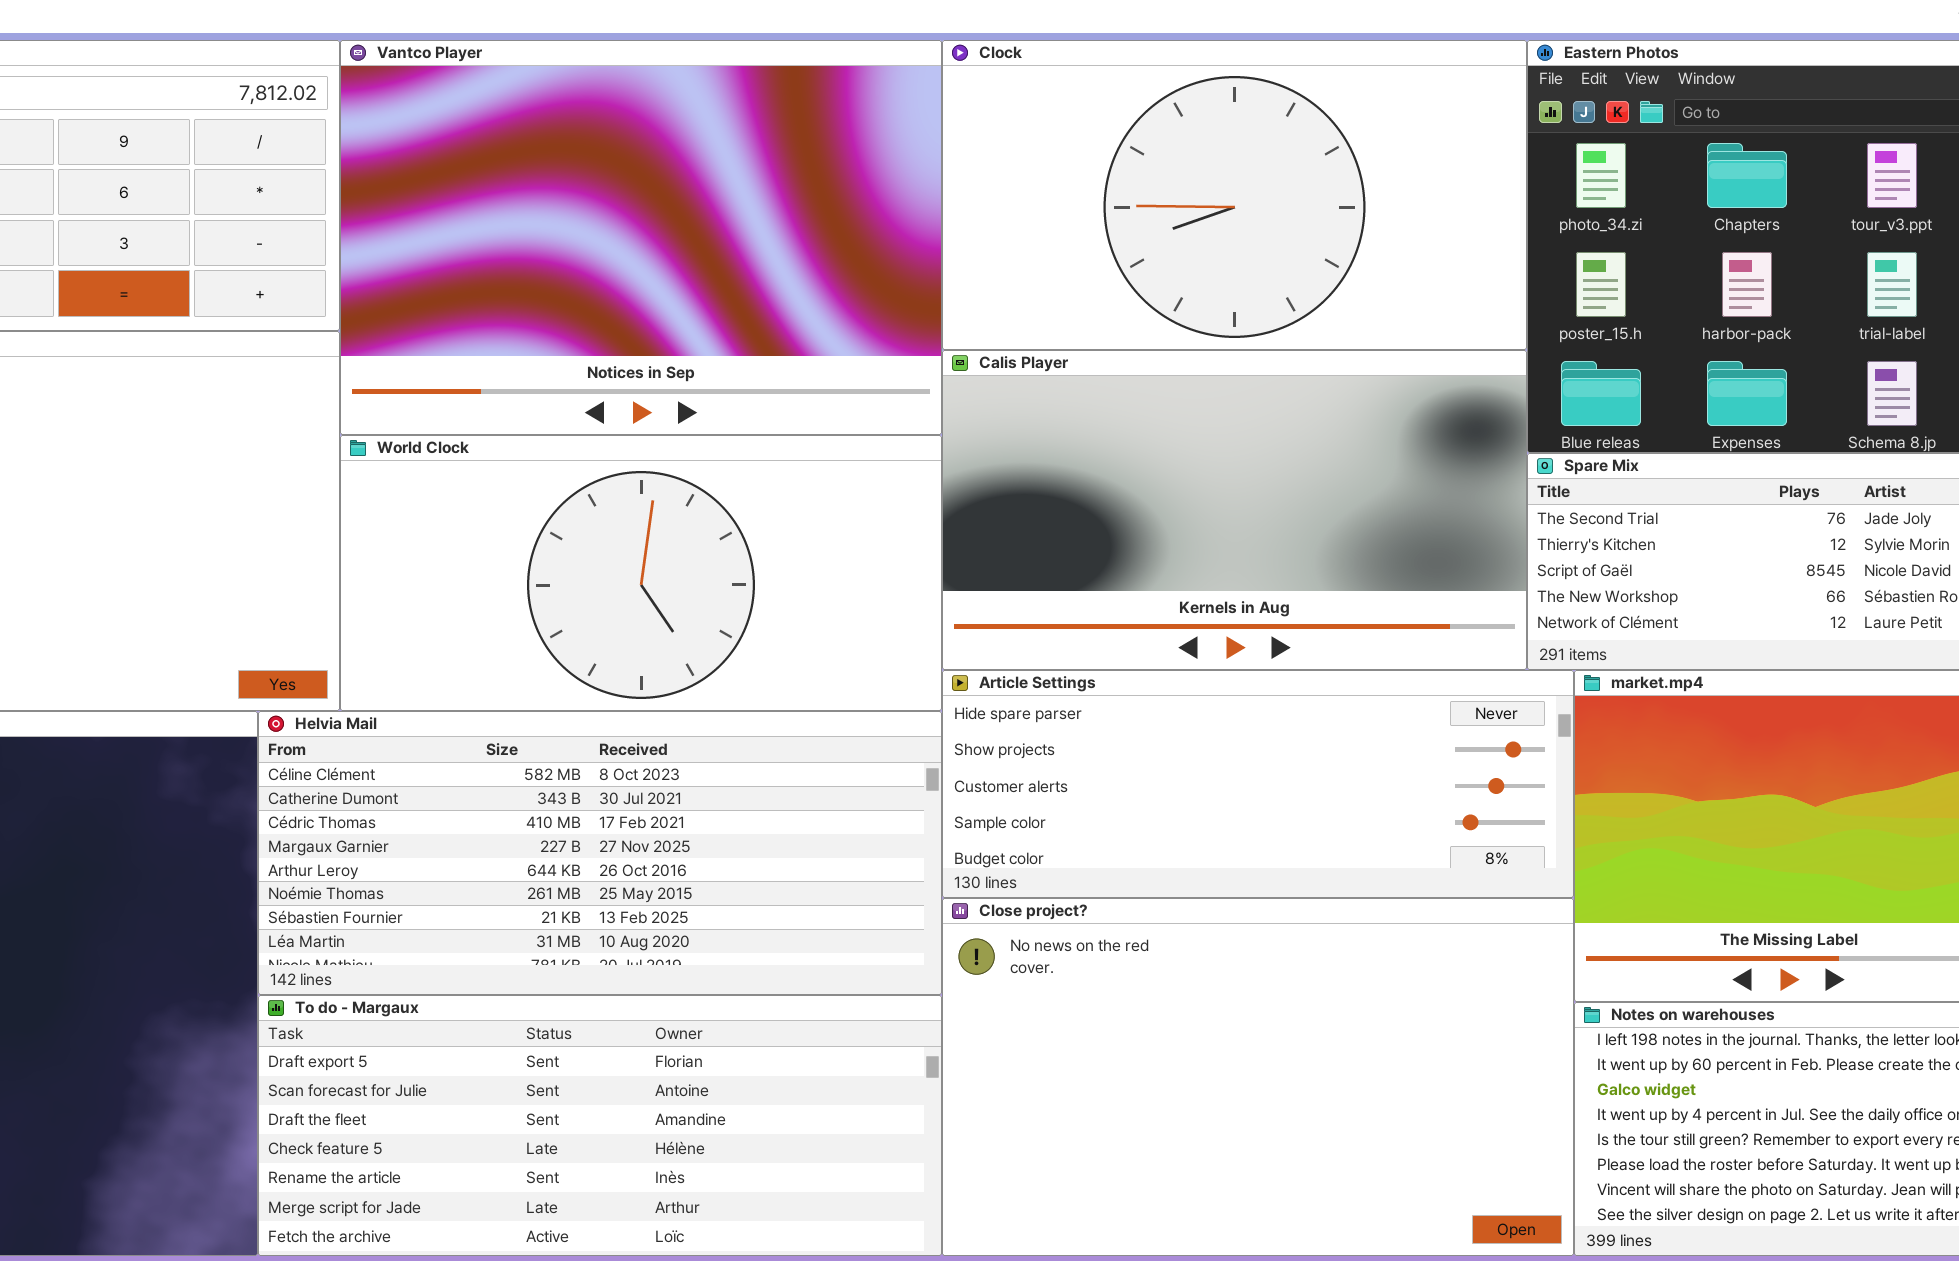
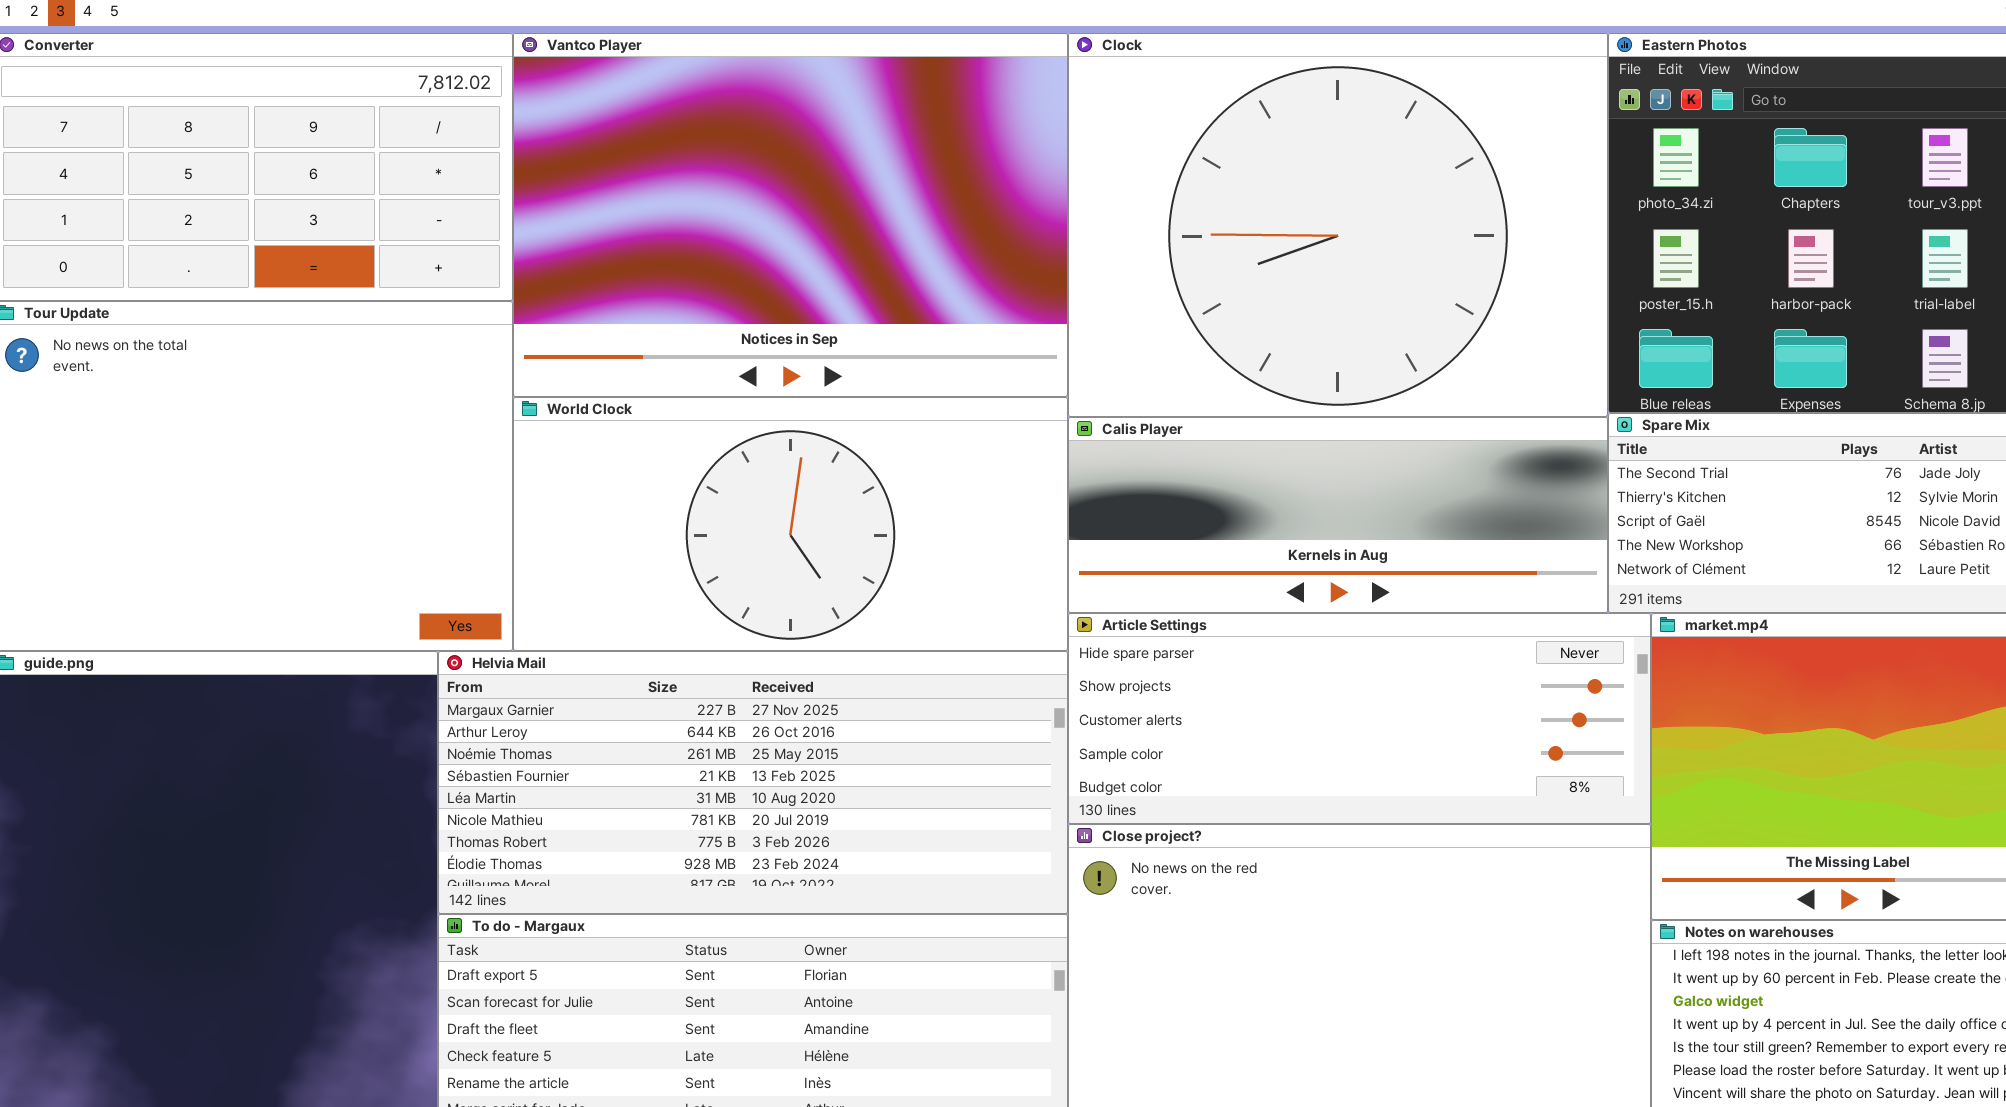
Clock: [942,40,1527,350] -> [1068,33,1608,417], resized
Calis Player: [942,350,1527,670] -> [1068,417,1608,613], resized
Helvia Mail: [258,711,942,995] -> [438,651,1068,914], scrolled down 3 rows

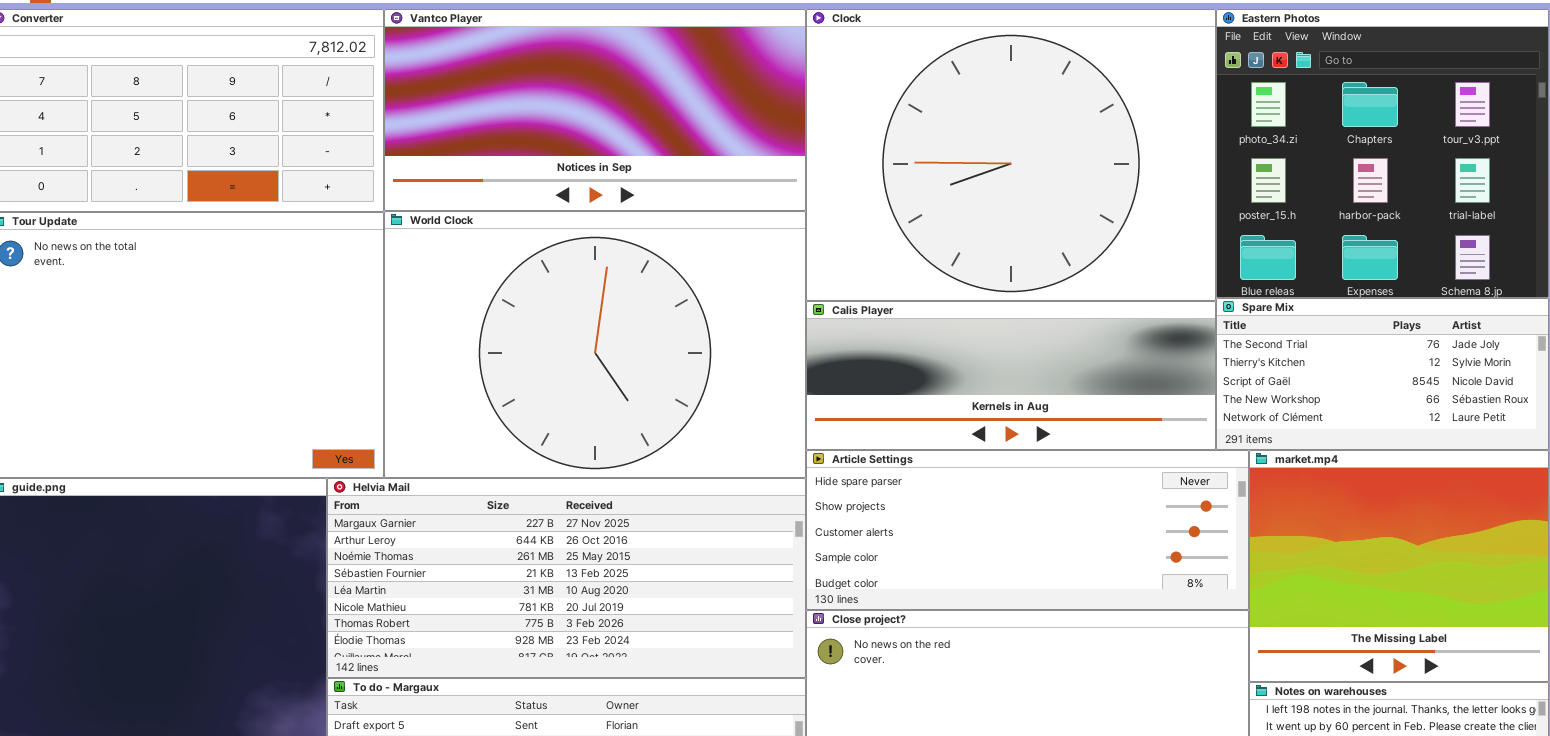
Vantco Player: [513,33,1068,397] -> [384,9,806,211], resized
World Clock: [513,397,1068,651] -> [384,211,806,478], resized

